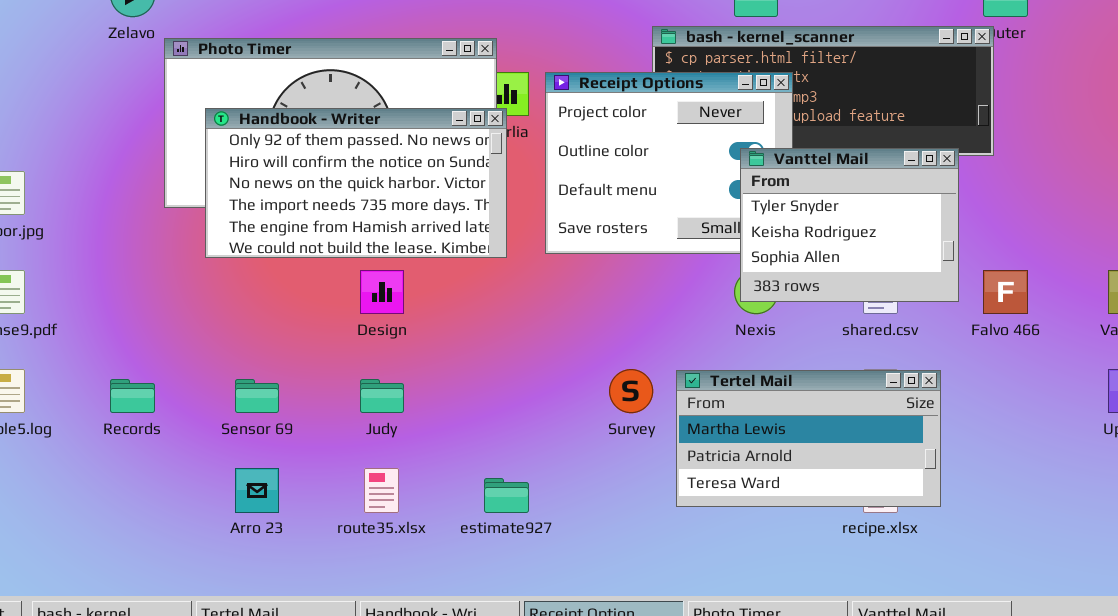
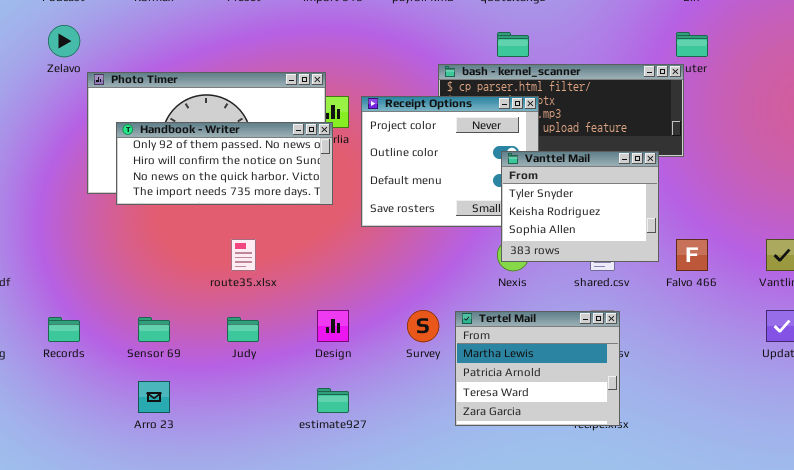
Handbook - Writer: [205,108,507,258] -> [116,122,333,205], resized
Design: [360,270,404,314] -> [317,310,349,342], moved
Tertel Mail: [676,370,941,507] -> [455,311,620,426], resized
route35.xlsx: [364,468,399,513] -> [231,239,256,271], moved

